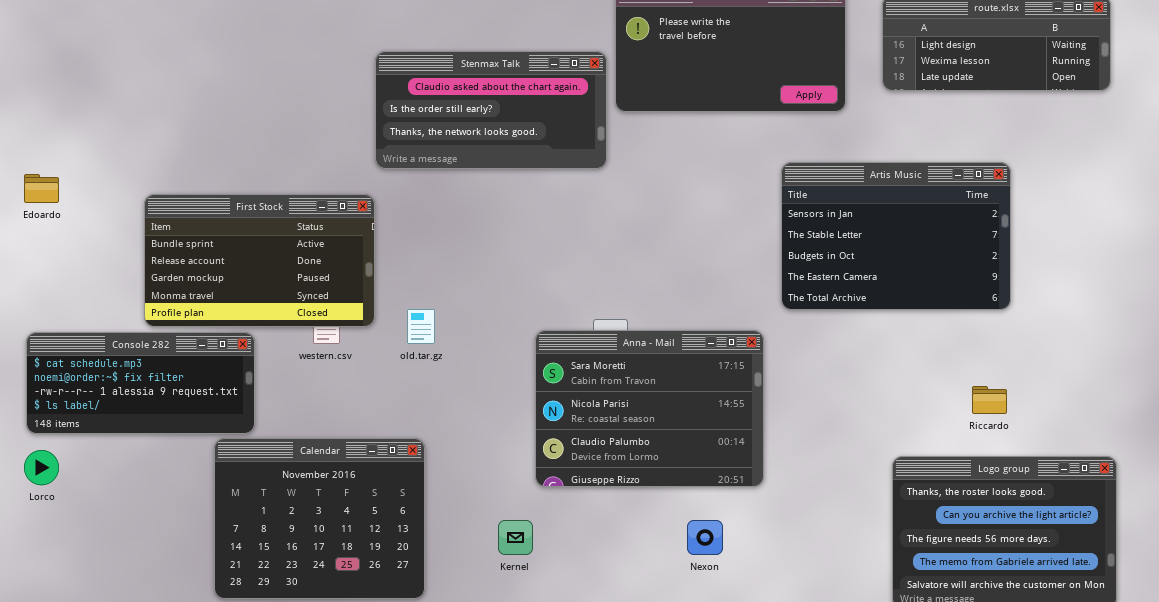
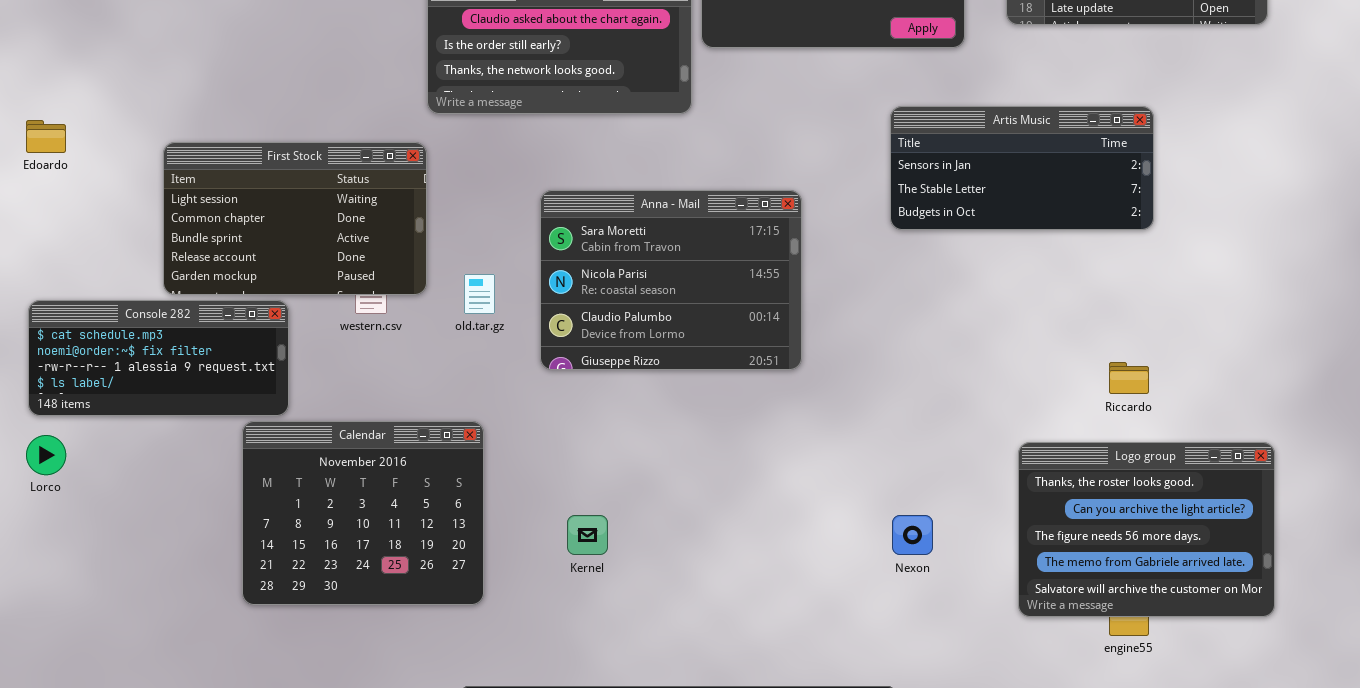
Artis Music: [781,162,1011,310] -> [890,106,1154,230], resized
First Stock: [144,194,375,327] -> [163,142,427,295], scrolled up 2 rows
Anna - Mail: [535,330,764,487] -> [540,190,802,370], moved
Nexon: [687,520,723,555] -> [892,515,933,555], moved

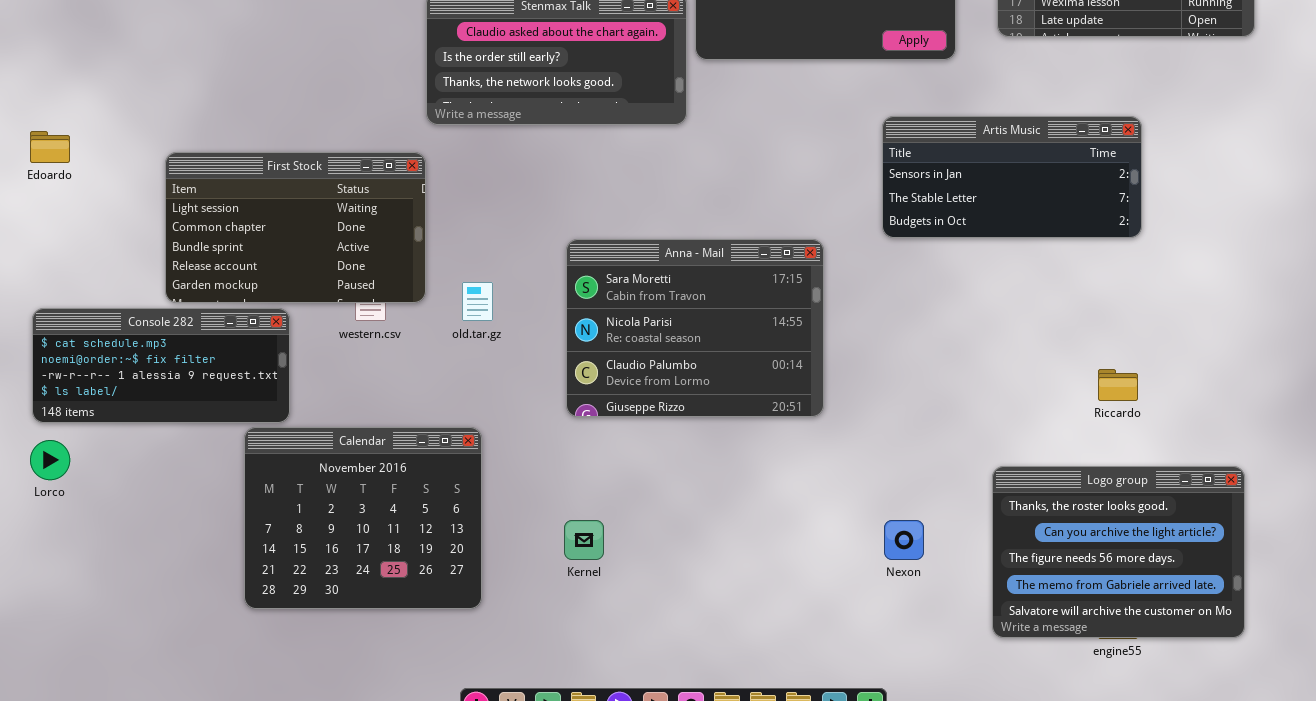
Anna - Mail: [540,190,802,370] -> [566,239,824,417], moved
Logo group: [1018,442,1275,617] -> [992,466,1245,638], moved

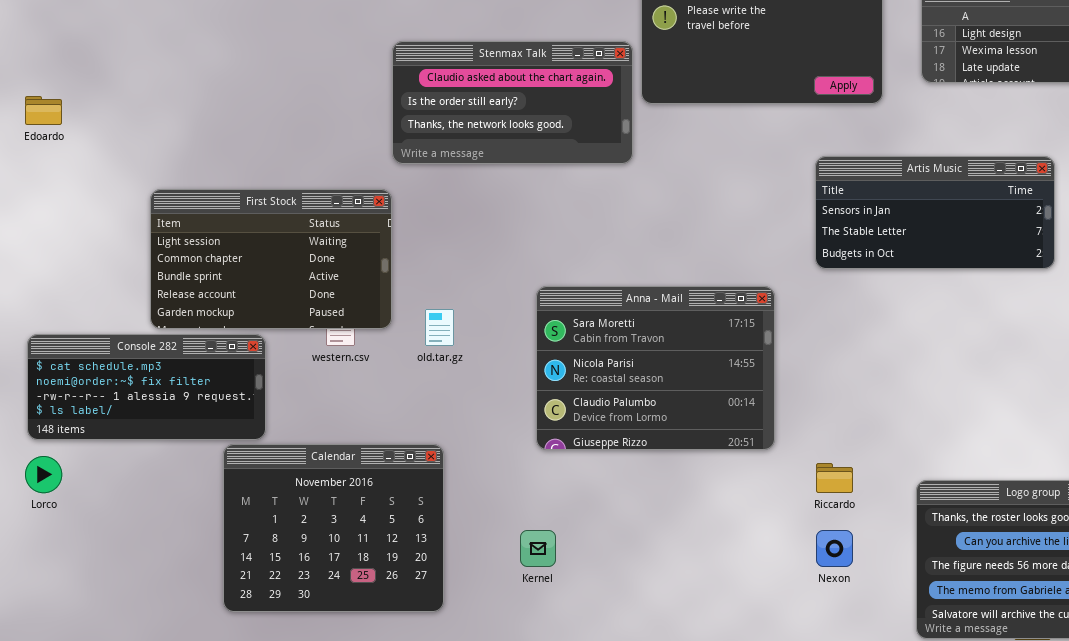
Edoardo: [30,131,70,163] -> [25,96,62,125], moved
Anna - Mail: [566,239,824,417] -> [536,286,775,450], moved
Riccardo: [1098,369,1138,401] -> [816,463,853,493], moved

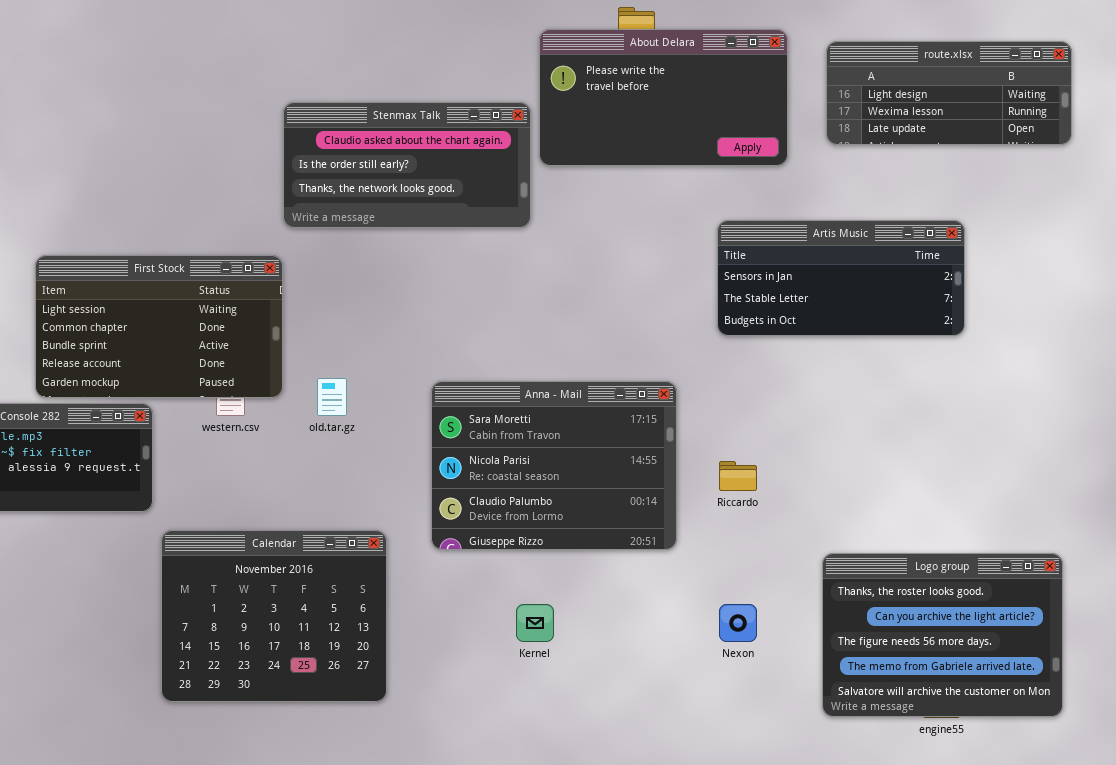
Anna - Mail: [536,286,775,450] -> [431,381,677,550], moved
Calendar: [223,444,444,612] -> [161,530,387,702], moved
Riccardo: [816,463,853,493] -> [719,461,757,491], moved
Kernel: [520,530,556,567] -> [516,604,554,642], moved

